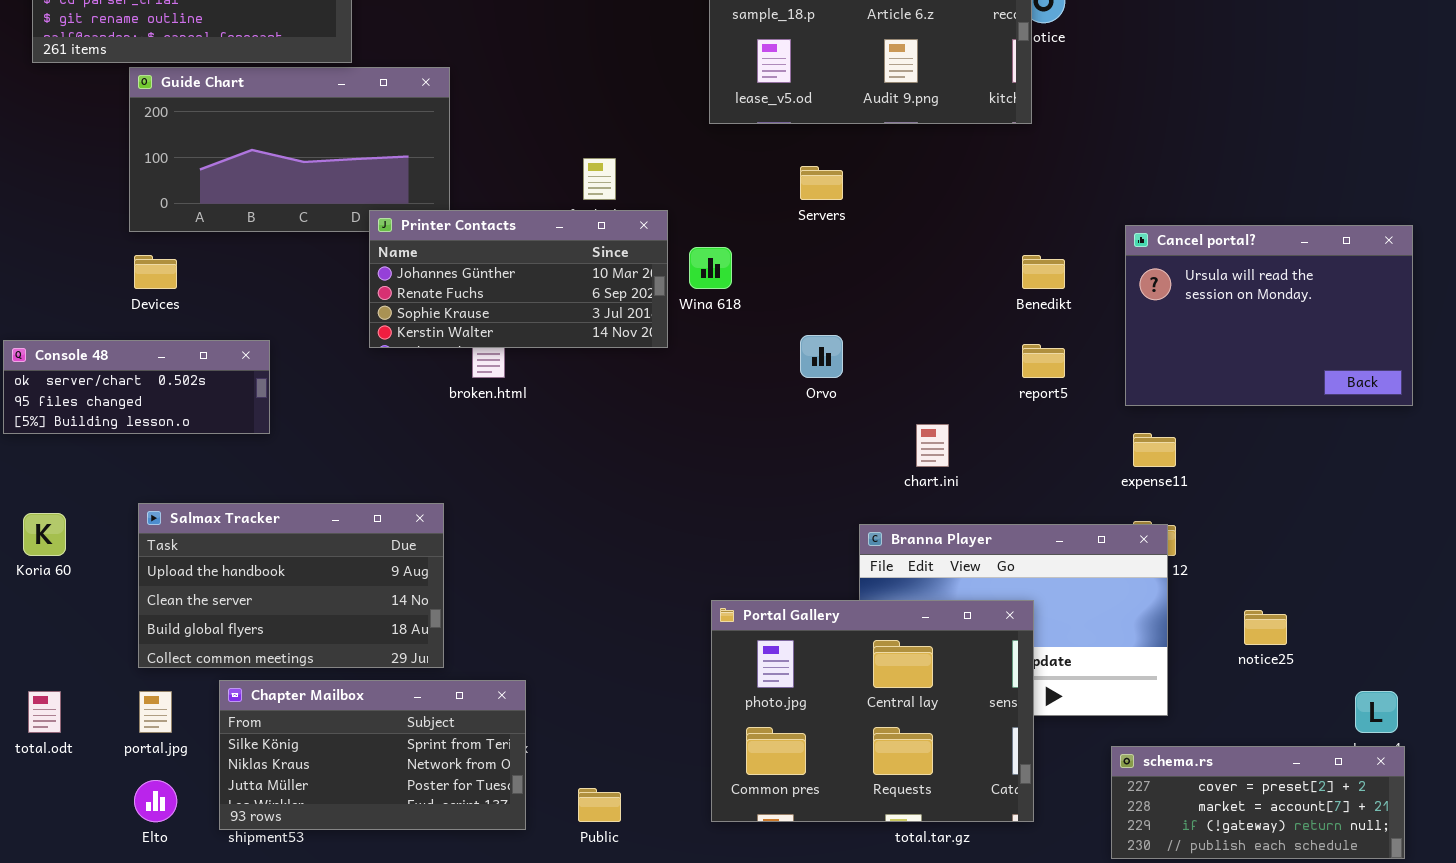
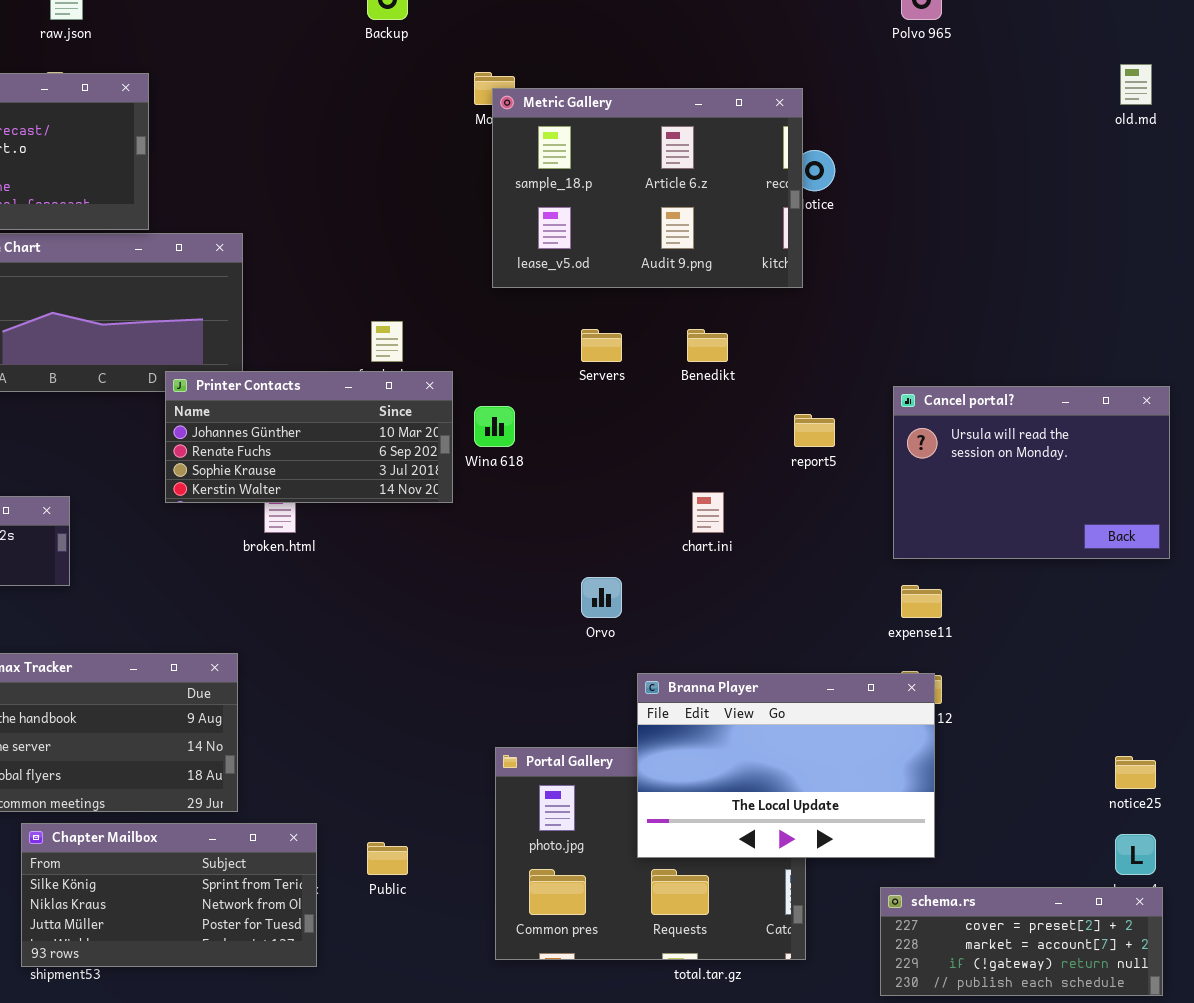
Benedikt: [1022,255,1065,289] -> [687,329,728,362], moved
Orvo: [800,335,843,378] -> [581,577,622,618], moved
report5: [1022,344,1065,378] -> [794,414,835,447], moved
chart.ini: [916,424,949,467] -> [692,492,724,533], moved
Branna Player: [859,524,1168,716] -> [637,673,935,858], raised
notice25: [1244,610,1287,645] -> [1115,756,1156,789], moved
Public: [578,788,621,822] -> [367,842,408,875], moved

